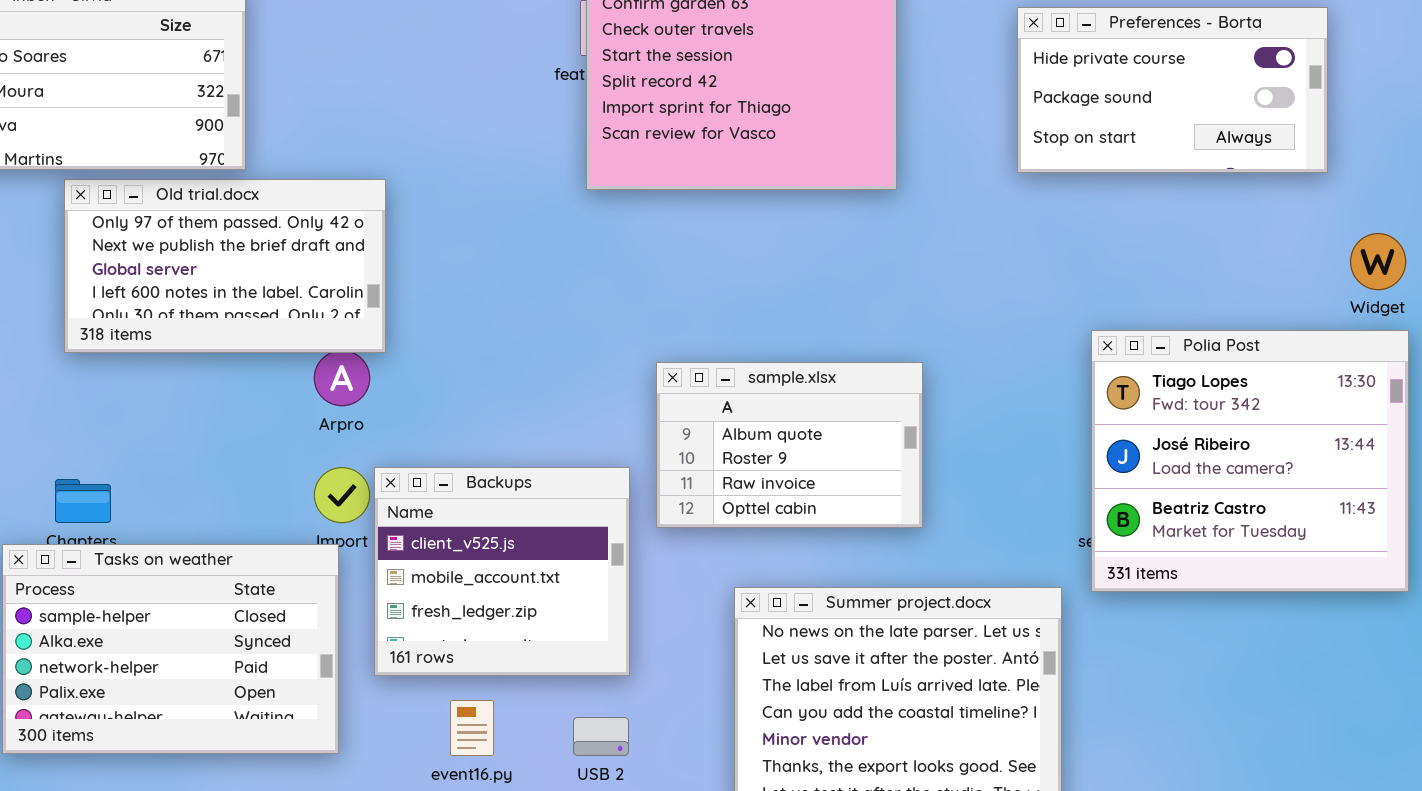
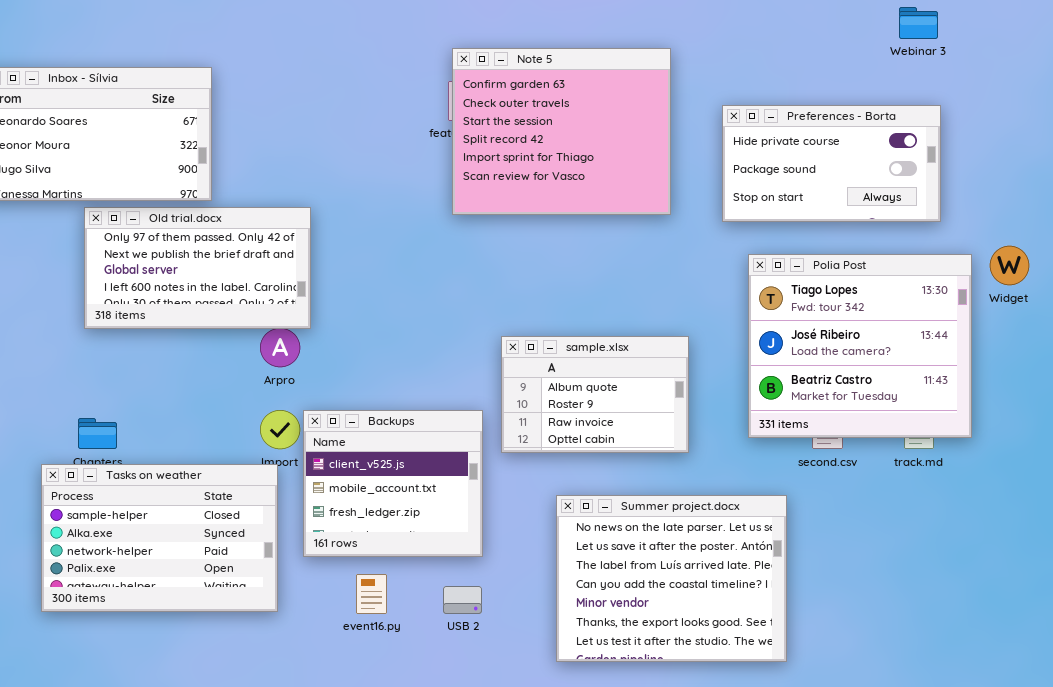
Preferences - Borta: [1017,7,1328,173] -> [722,105,941,222], moved
Polia Post: [1091,330,1409,592] -> [748,254,972,438], moved

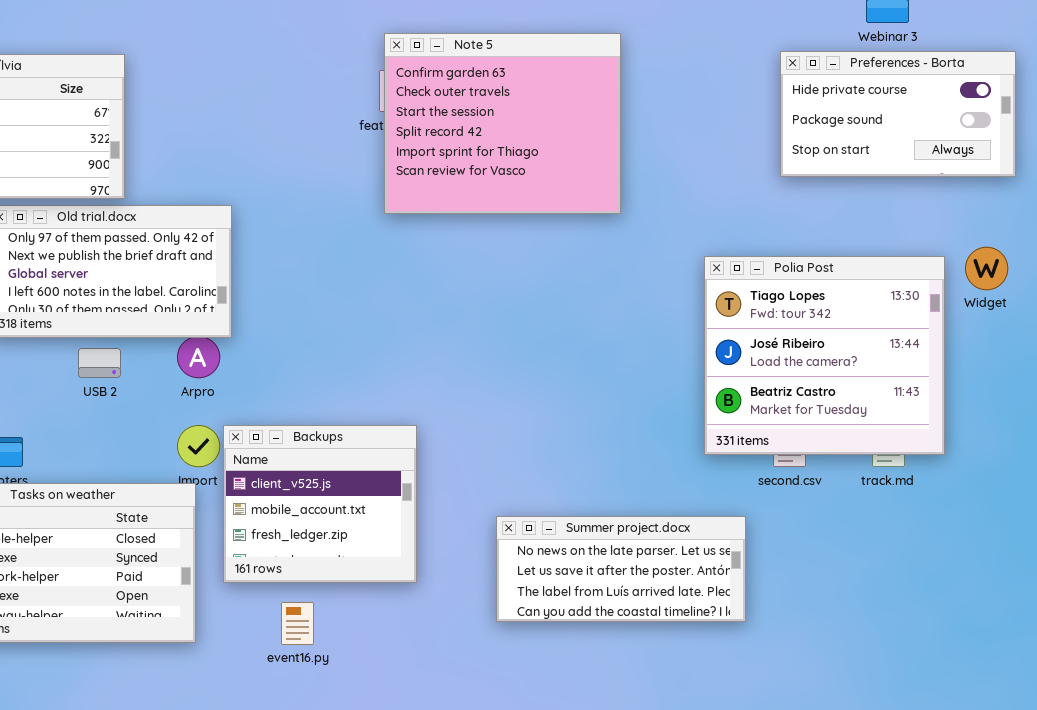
Preferences - Borta: [722,105,941,222] -> [780,51,1016,177], moved
sample.xlsx: [501,336,689,453] -> none, closed
Summer project.docx: [556,495,787,662] -> [496,516,746,622], resized
USB 2: [443,586,482,614] -> [78,348,121,378], moved

